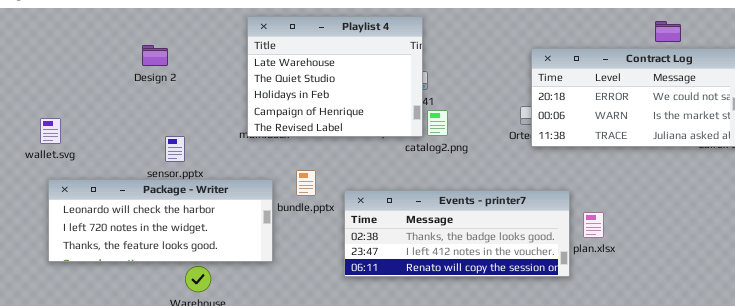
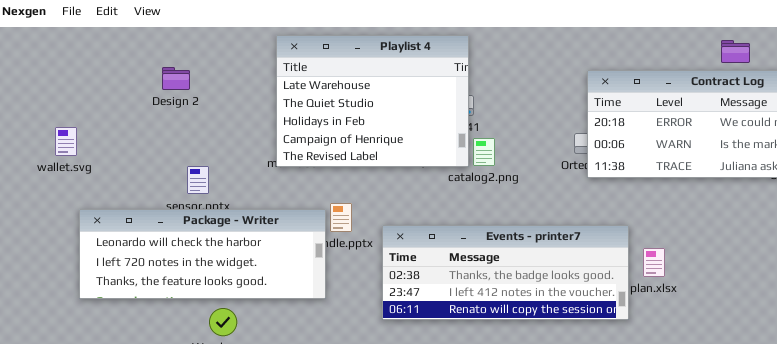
wallet.svg: [40,118,61,144] -> [55,127,77,156], moved
Package - Writer: [48,179,273,262] -> [79,209,326,299], moved

